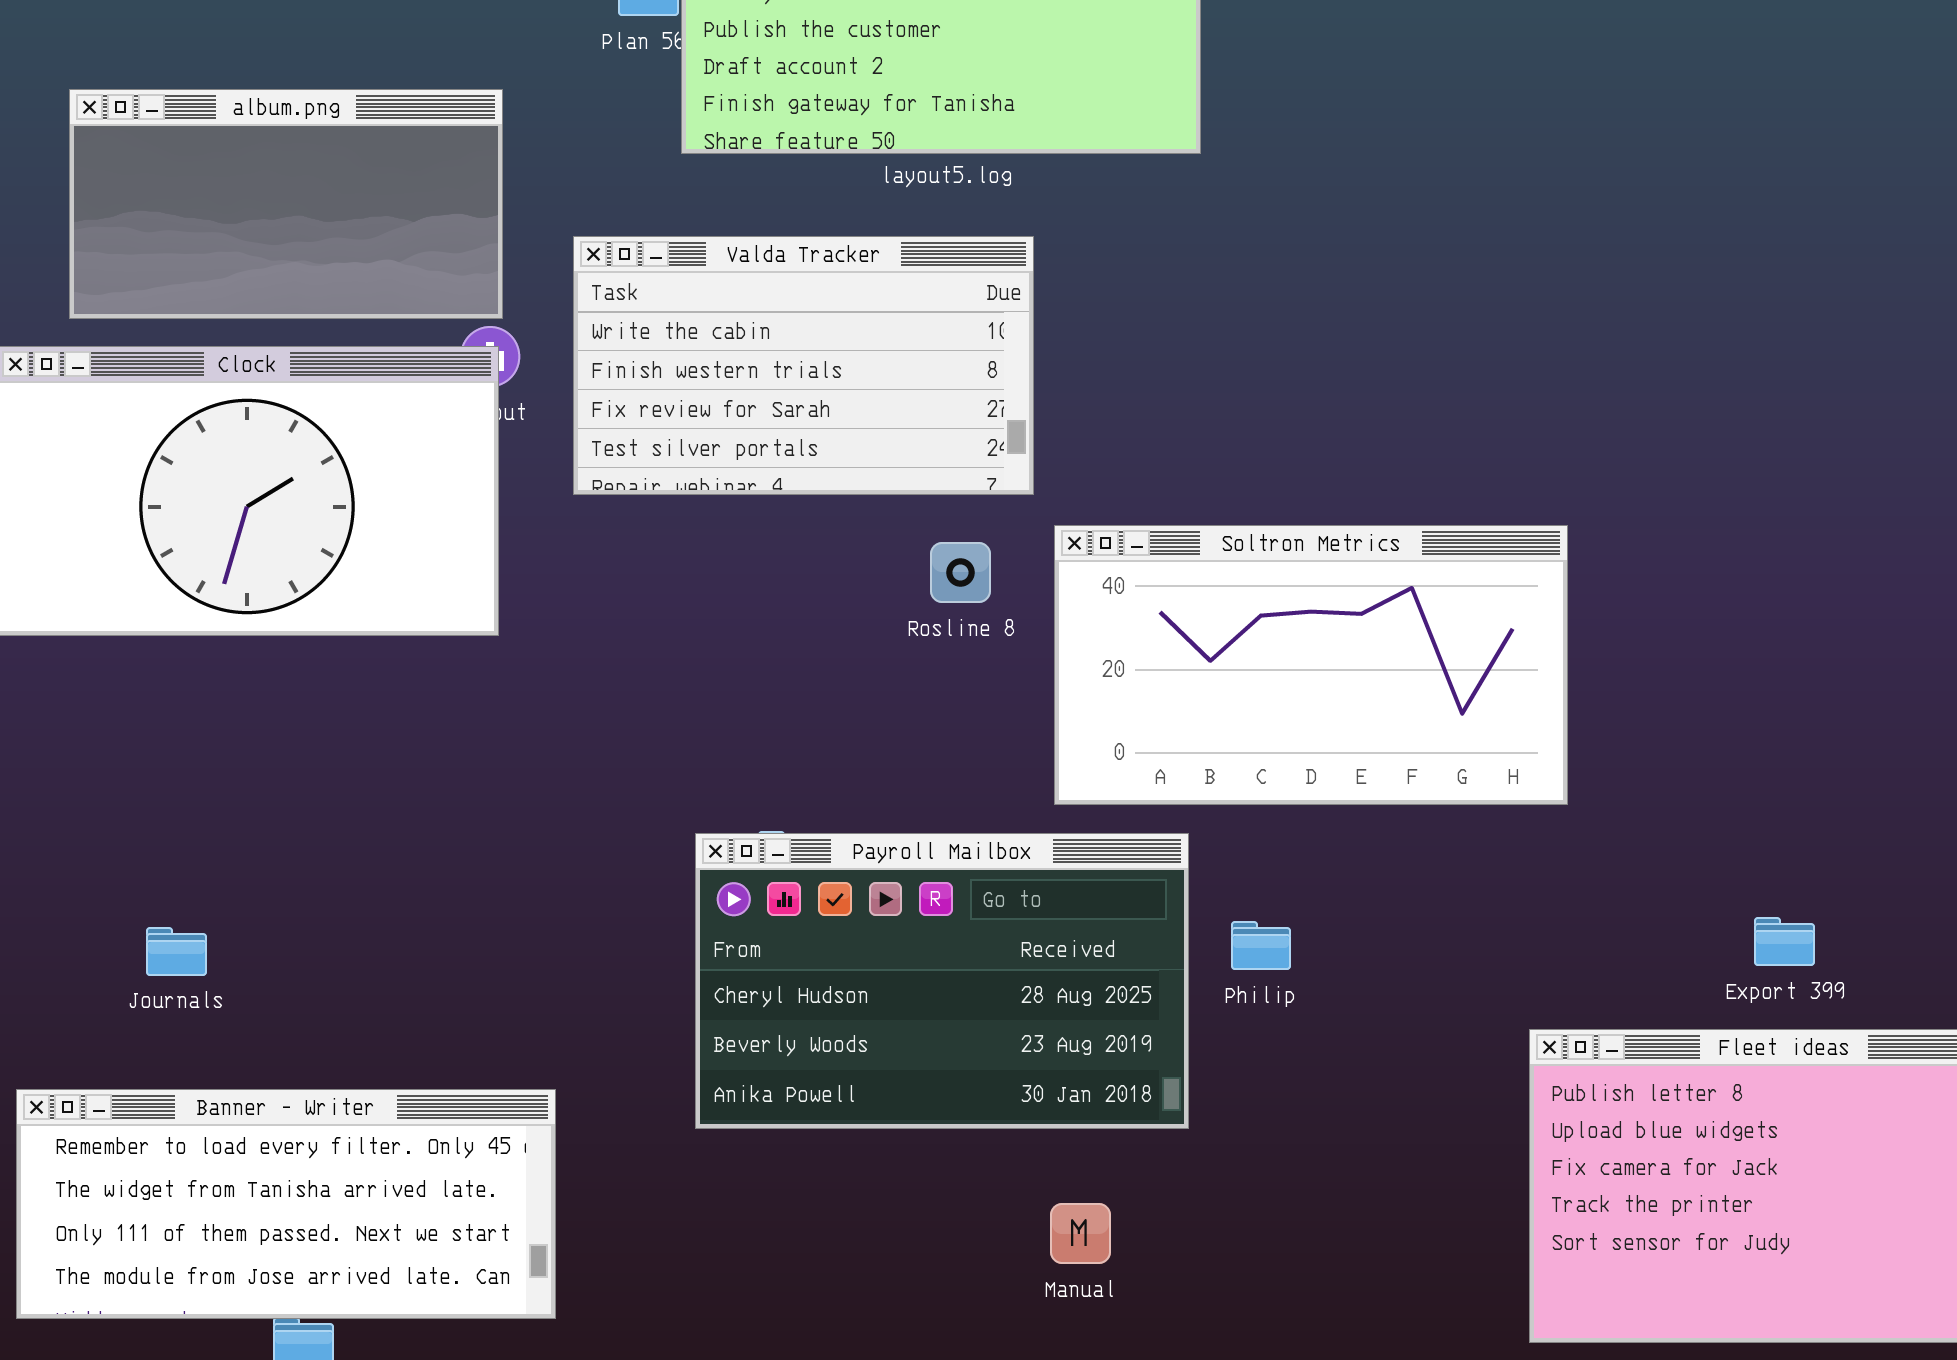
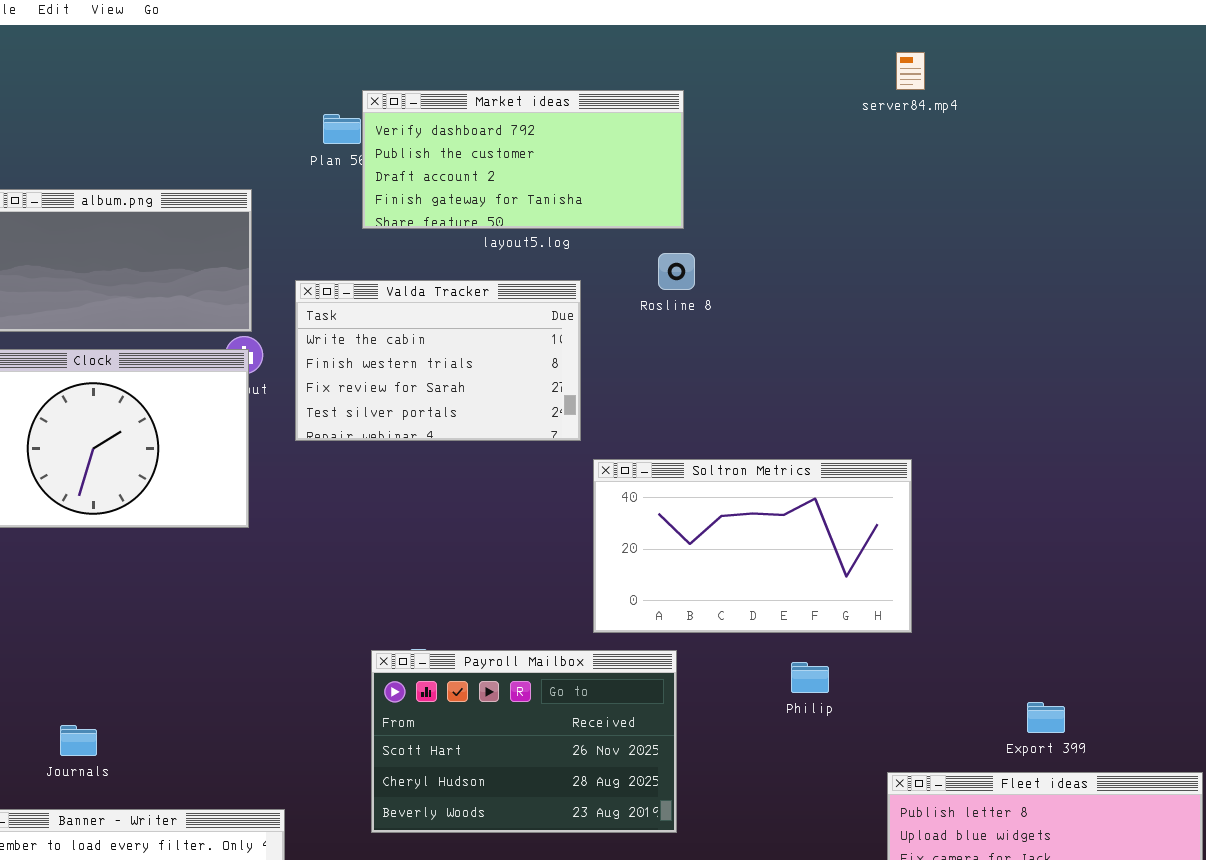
Rosline 8: [930,542,991,603] -> [658,253,695,290], moved
Payroll Mailbox: [695,833,1189,1129] -> [371,650,677,833], scrolled up 1 row
Philip: [1231,921,1291,970] -> [791,662,829,693], moved
Journals: [146,927,207,976] -> [60,725,97,756], moved

